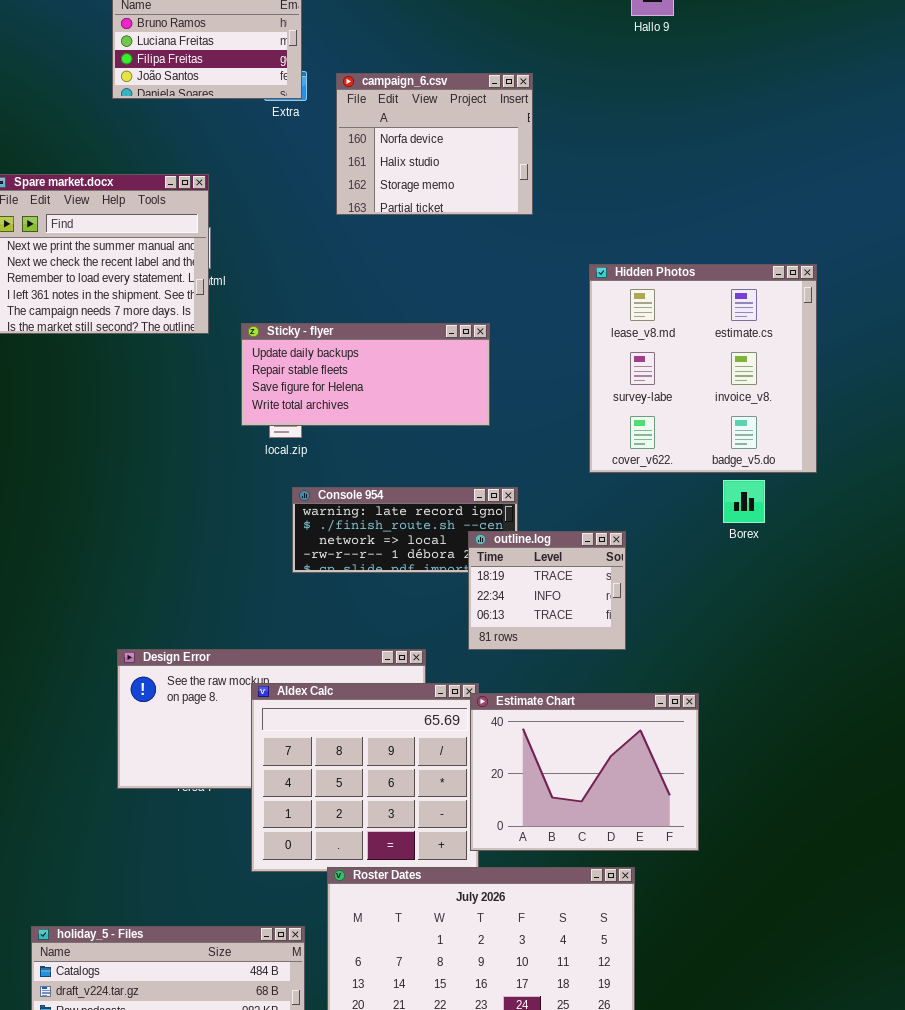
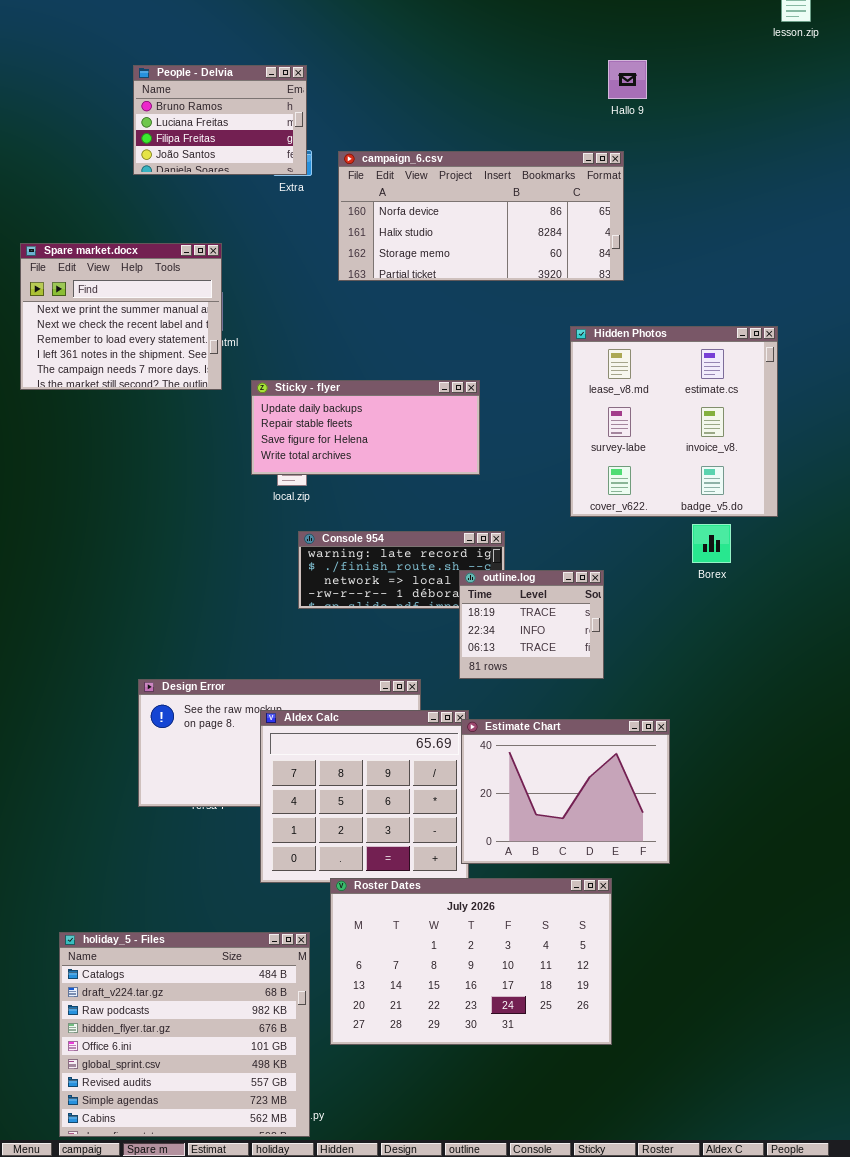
campaign_6.csv: [336,73,533,215] -> [338,151,624,281], resized

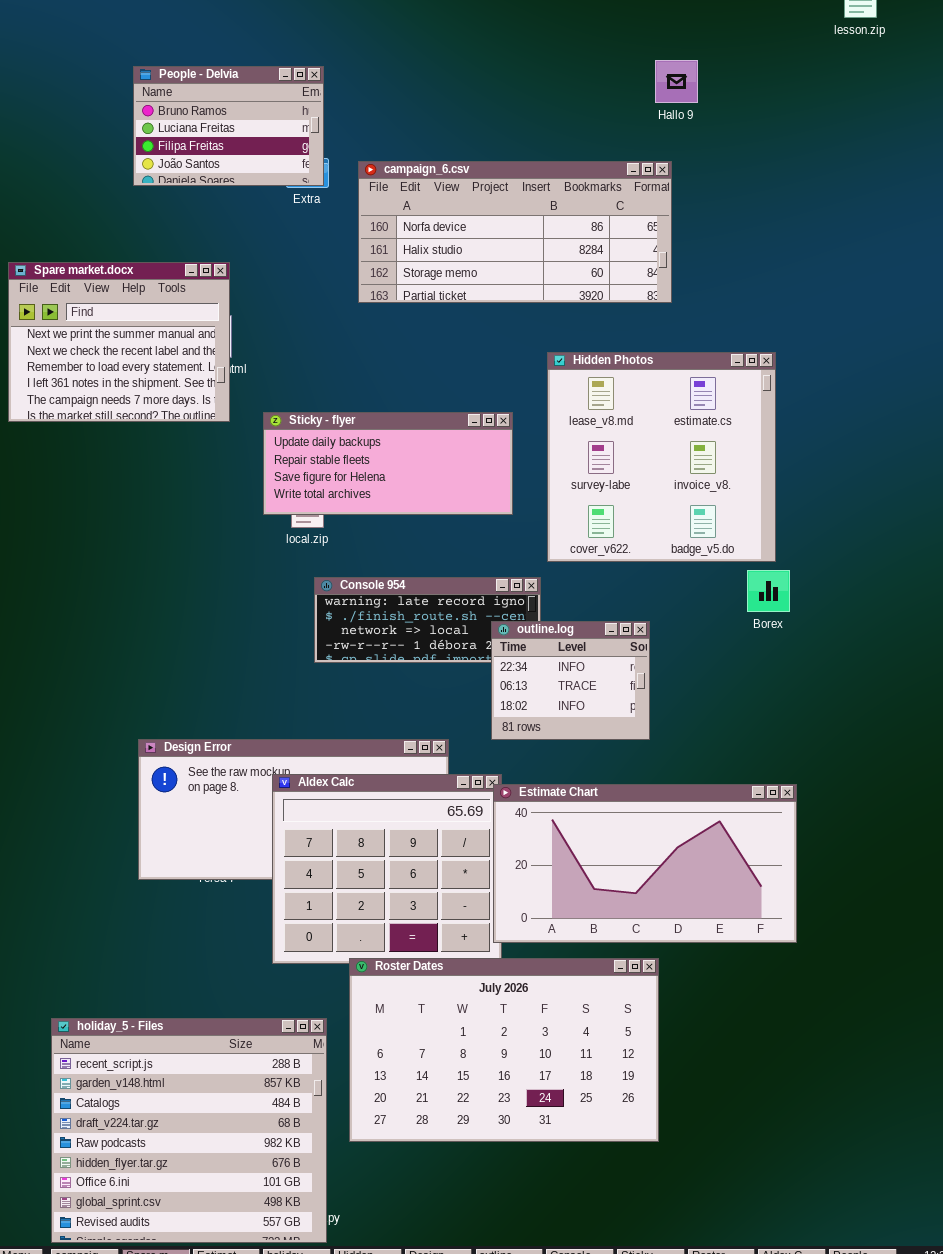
Hidden Photos: [570,326,778,517] -> [547,352,776,562], moved
outline.log: [459,570,604,679] -> [491,621,650,740], scrolled down 1 row
Estimate Chart: [461,719,670,864] -> [493,784,797,943], resized
holiday_5 - Files: [59,932,310,1137] -> [51,1018,327,1243], scrolled up 2 rows

